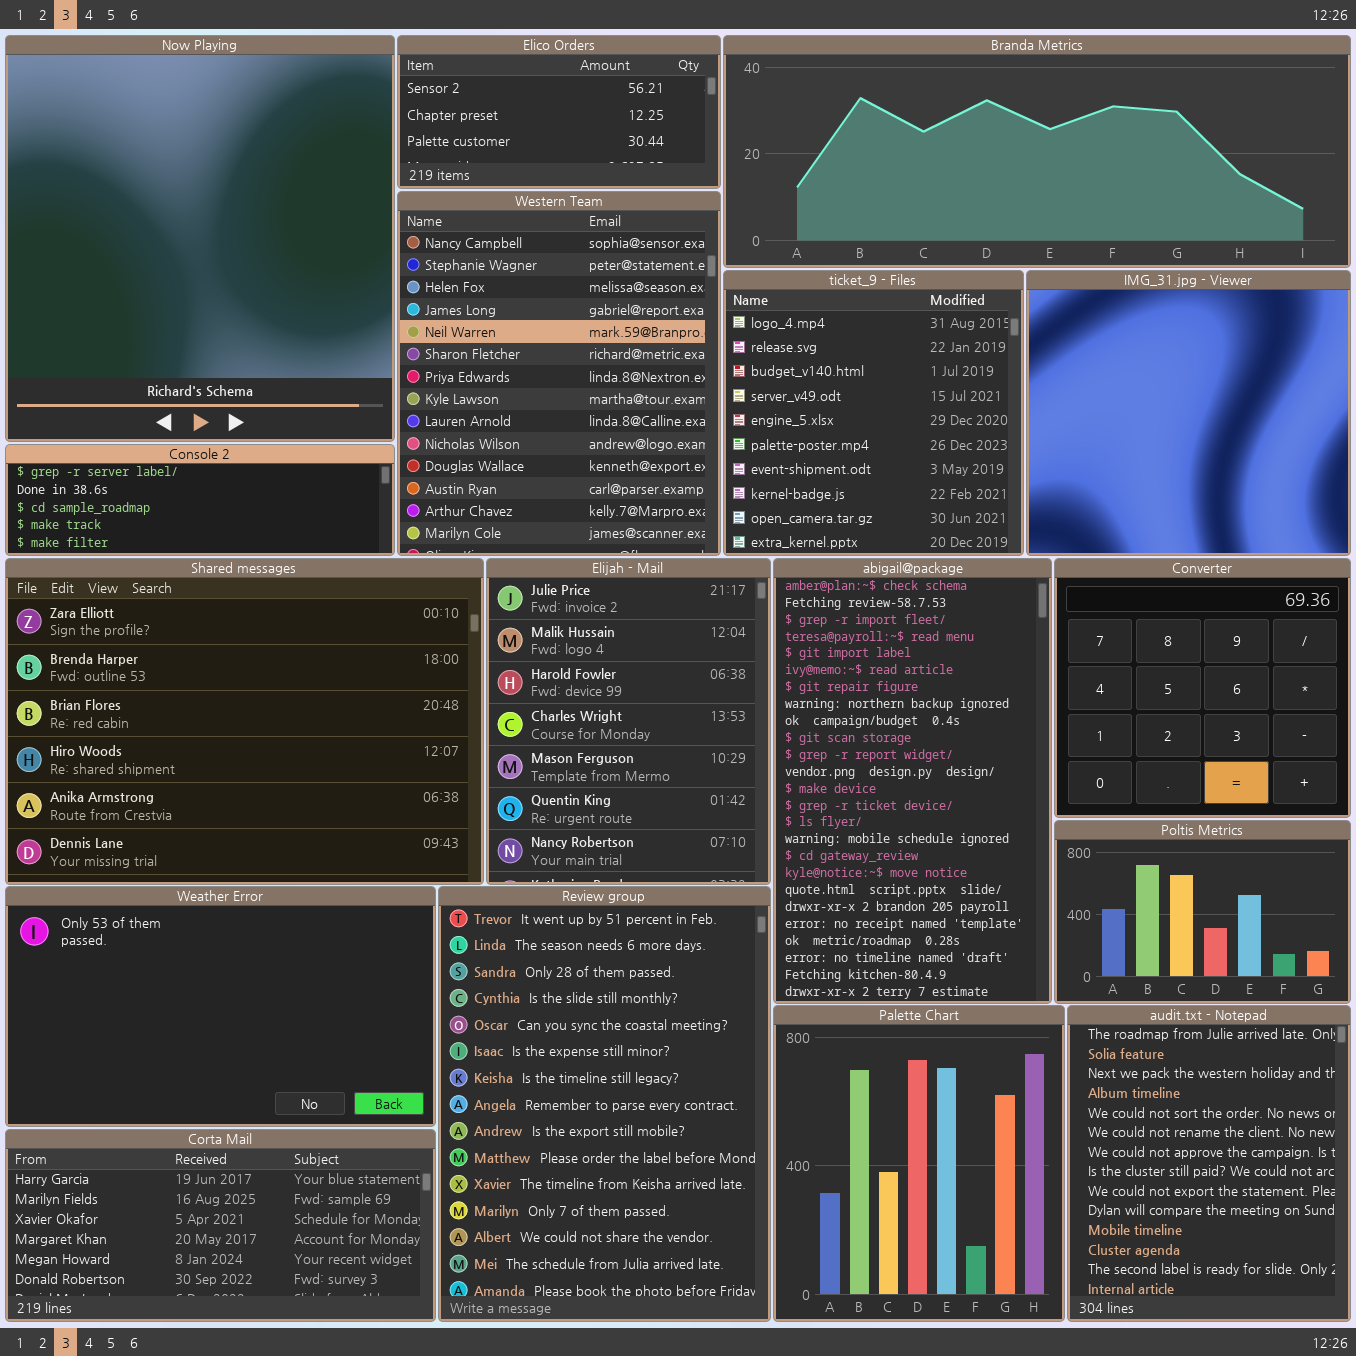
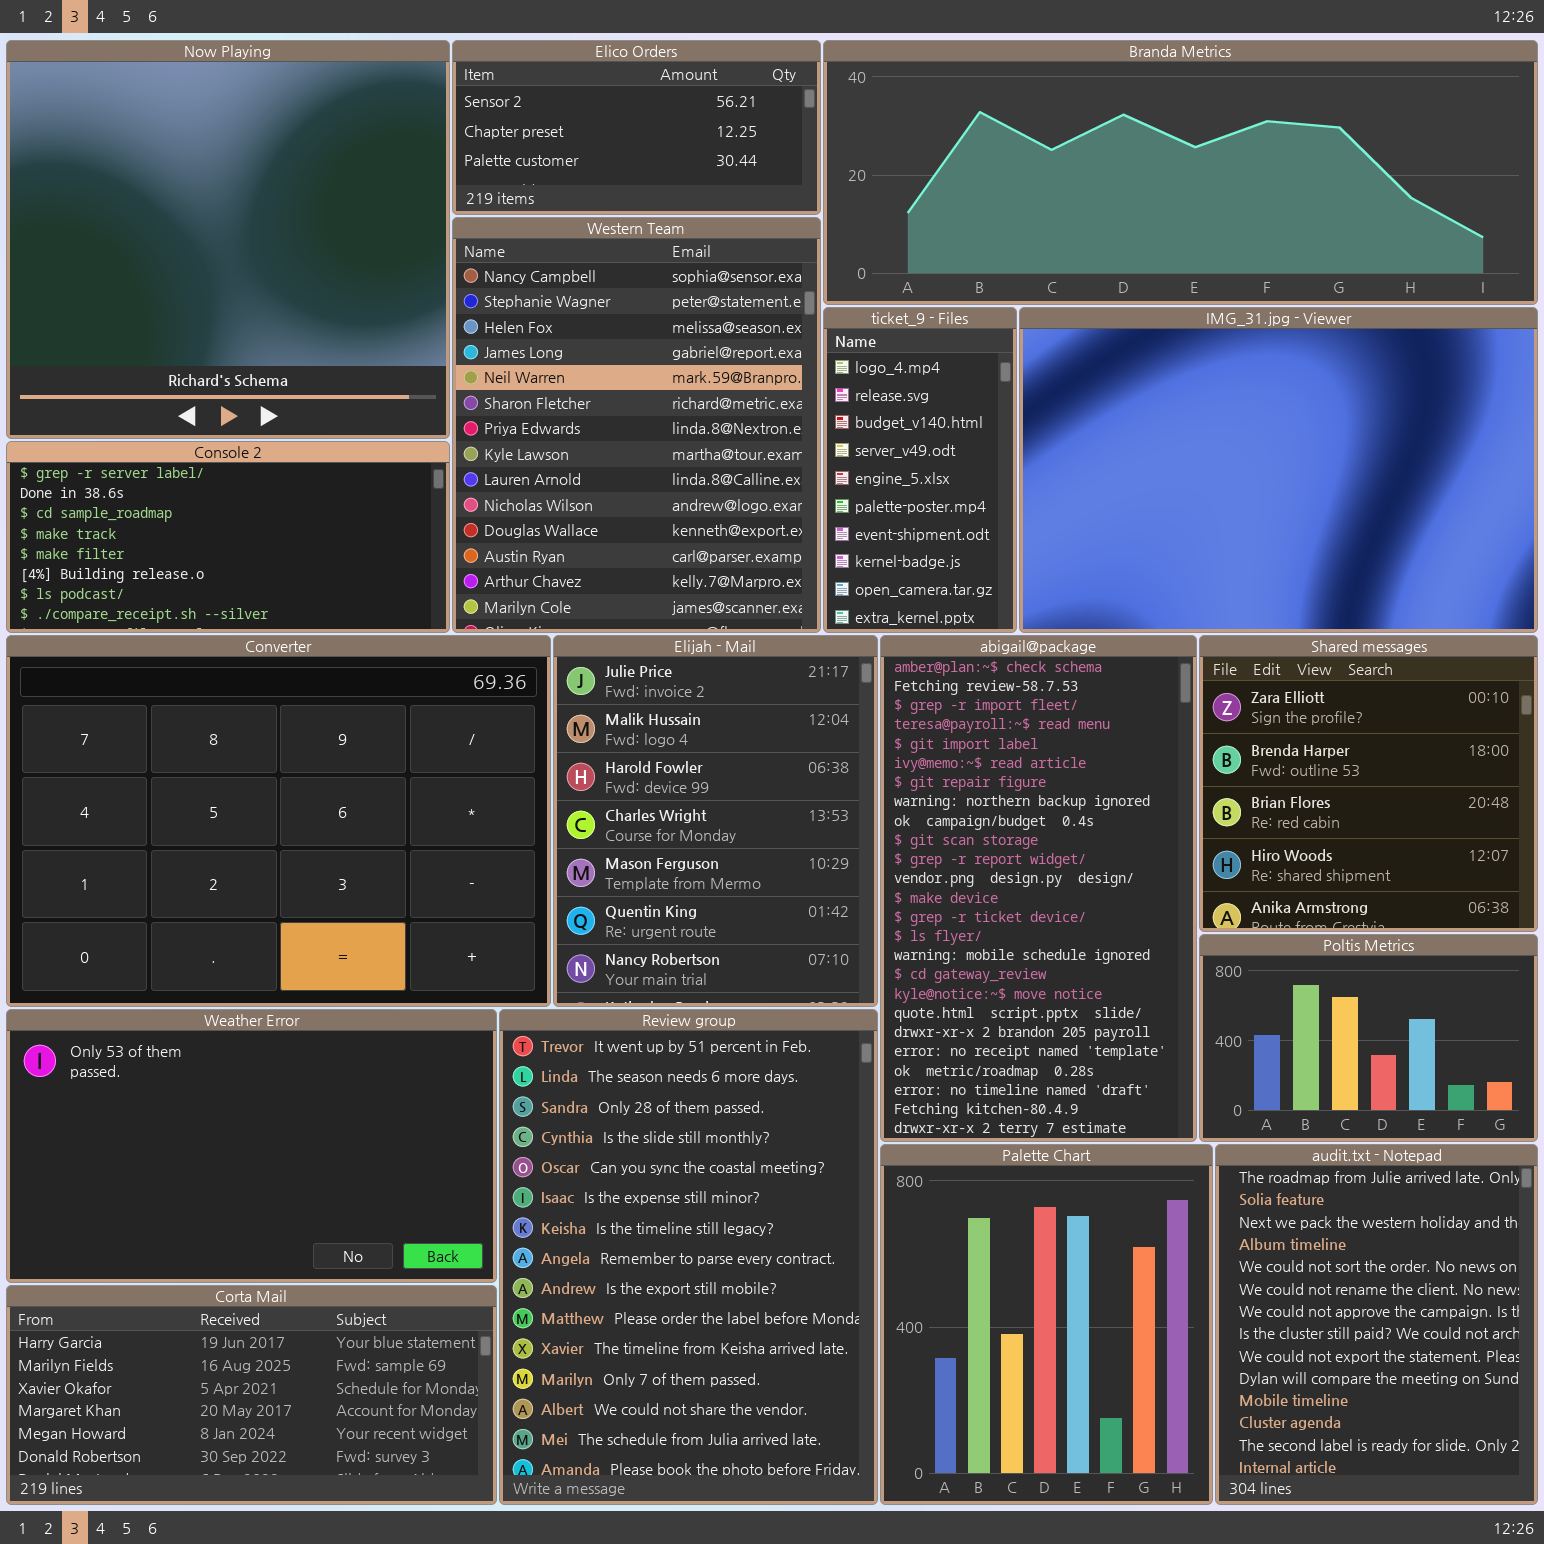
Now Playing: [5,35,395,442] -> [6,40,450,439], resized
ticket_9 - Files: [723,270,1024,556] -> [823,307,1017,633], resized
IMG_31.jpg - Viewer: [1026,270,1351,556] -> [1019,307,1538,633], resized
Console 2: [5,444,395,556] -> [6,441,450,633], resized
Shared messages: [5,558,484,885] -> [1199,635,1538,932], moved, resized
Converter: [1054,558,1351,818] -> [6,635,551,1007], moved, resized

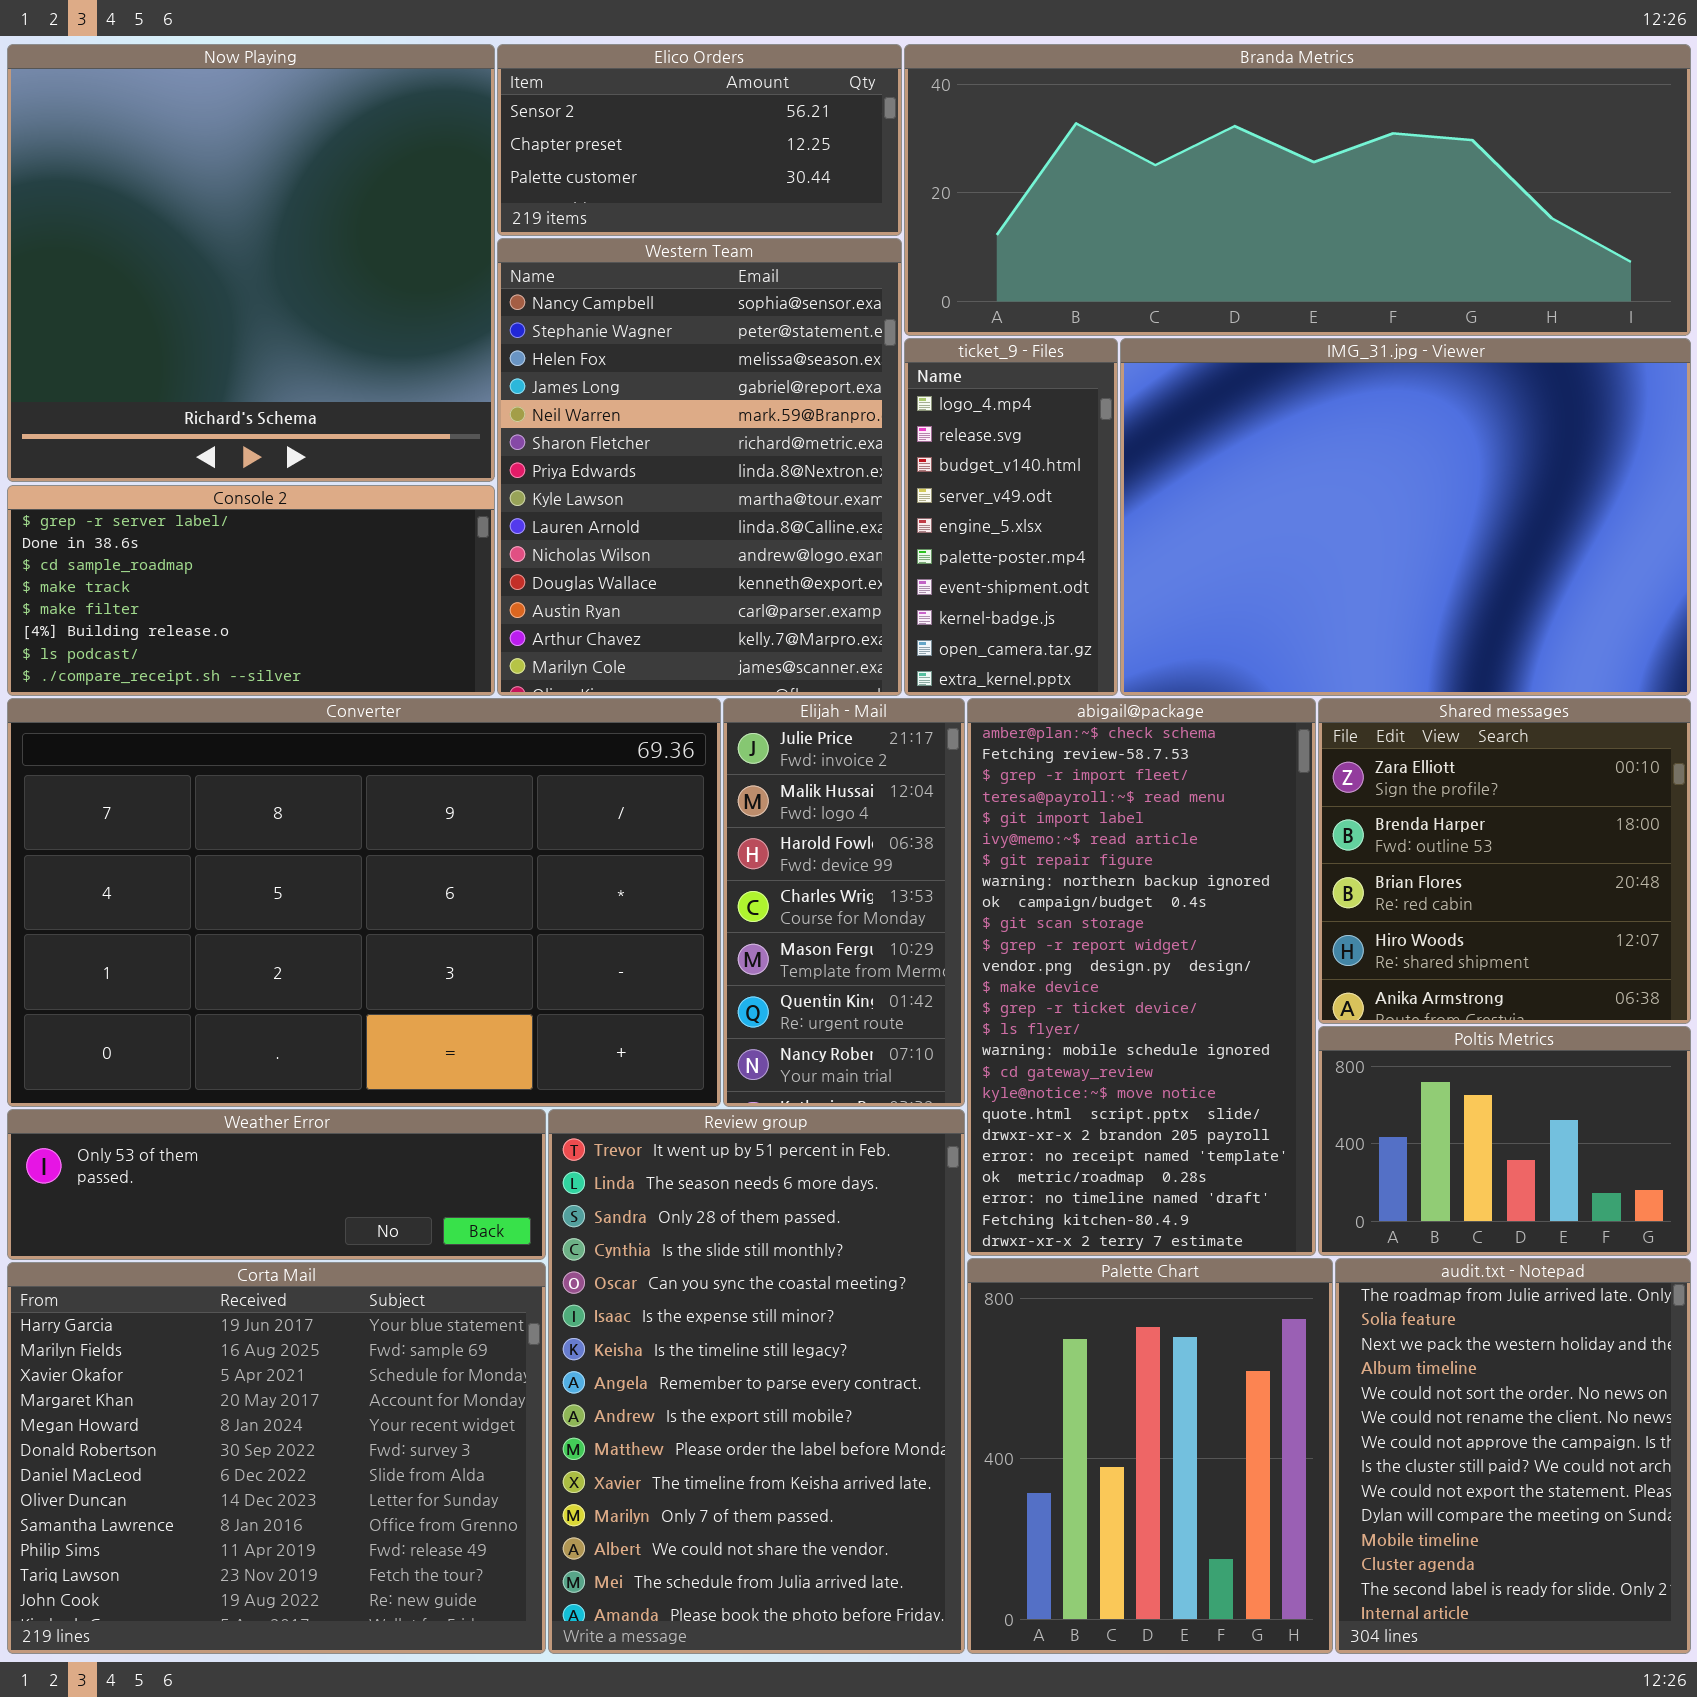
Converter: [6,635,551,1007] -> [7,698,721,1107], resized
Elijah - Mail: [553,635,878,1007] -> [723,698,965,1107], resized
Weather Error: [6,1009,497,1283] -> [7,1109,546,1260], resized
Corta Mail: [6,1285,497,1505] -> [7,1262,546,1654], resized

